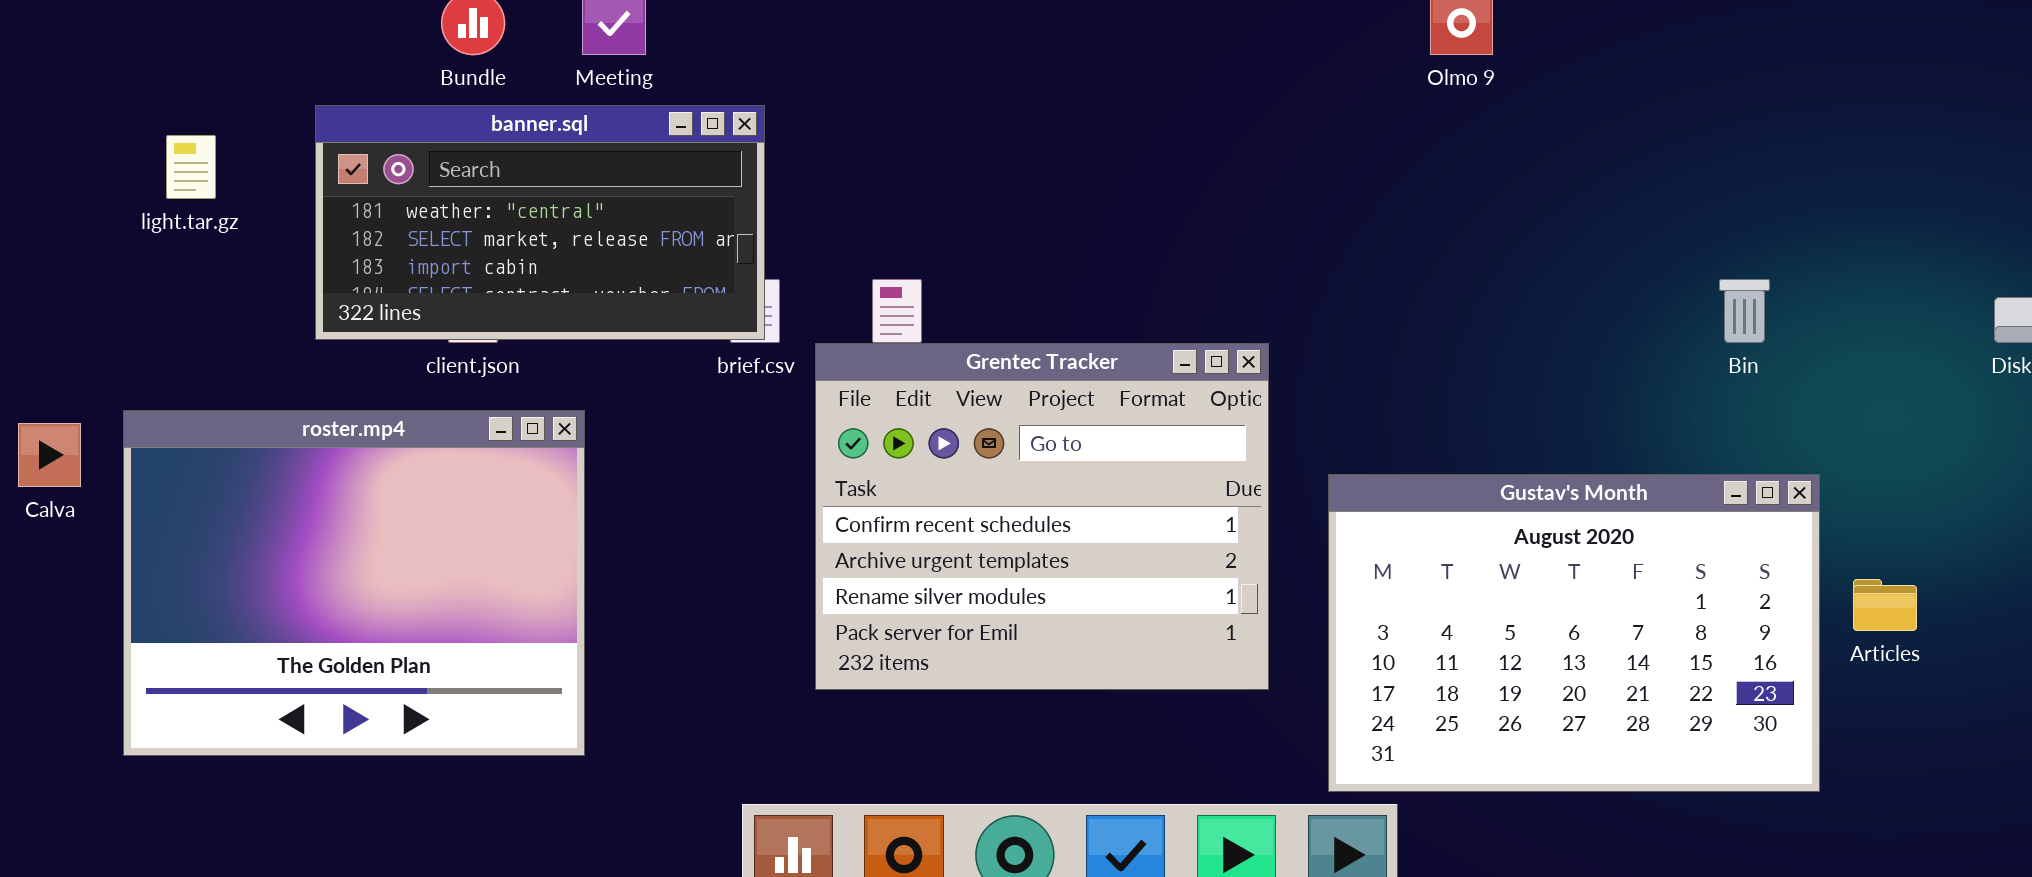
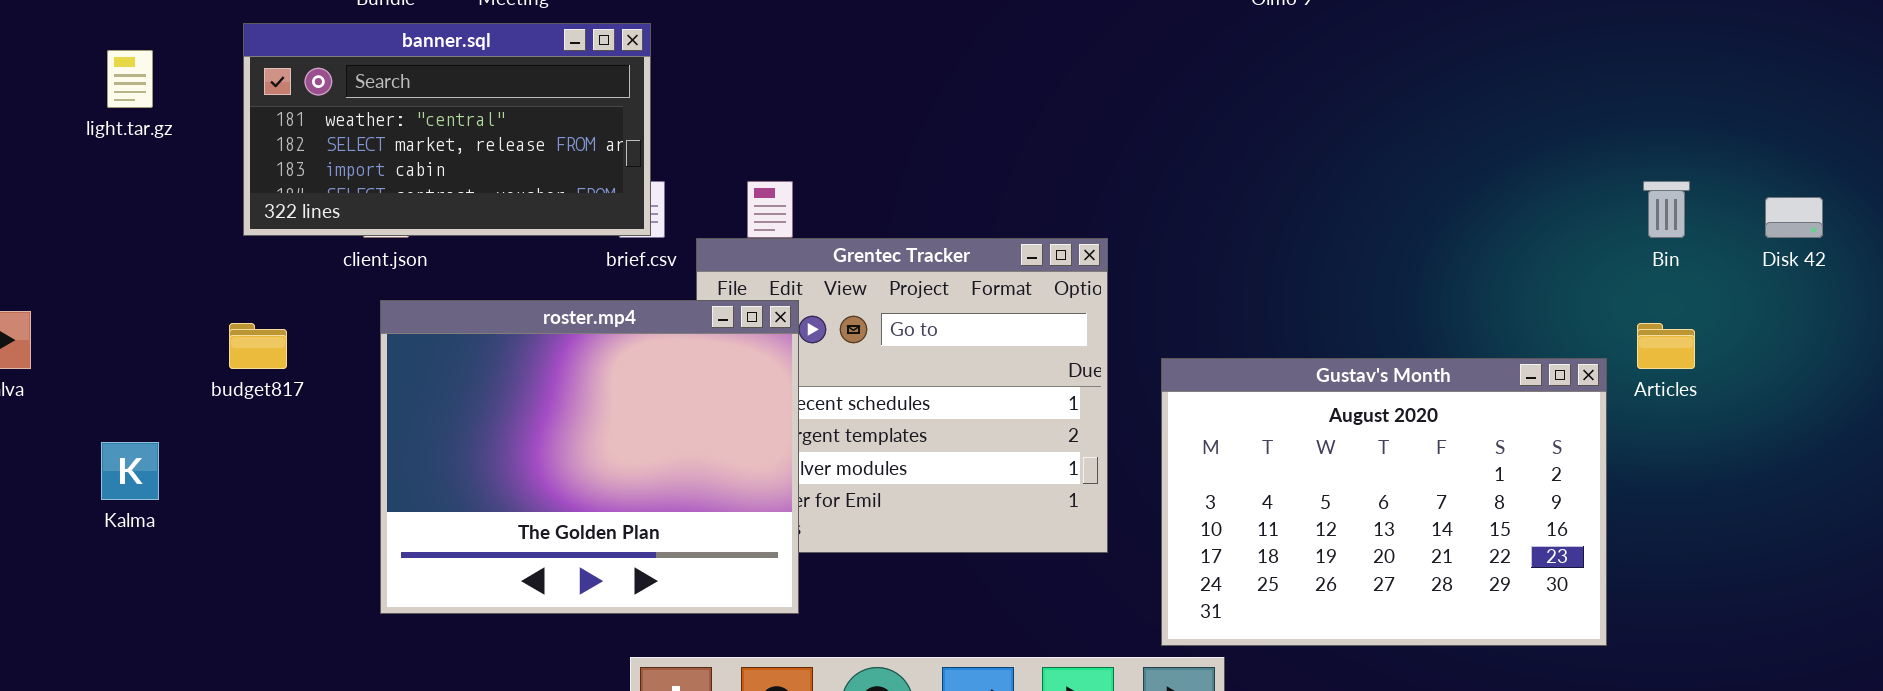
Bin: [1719,279,1770,343] -> [1643,181,1690,238], moved
roster.mp4: [123,410,585,756] -> [380,300,799,614], moved
Articles: [1853,579,1917,631] -> [1637,323,1695,369], moved

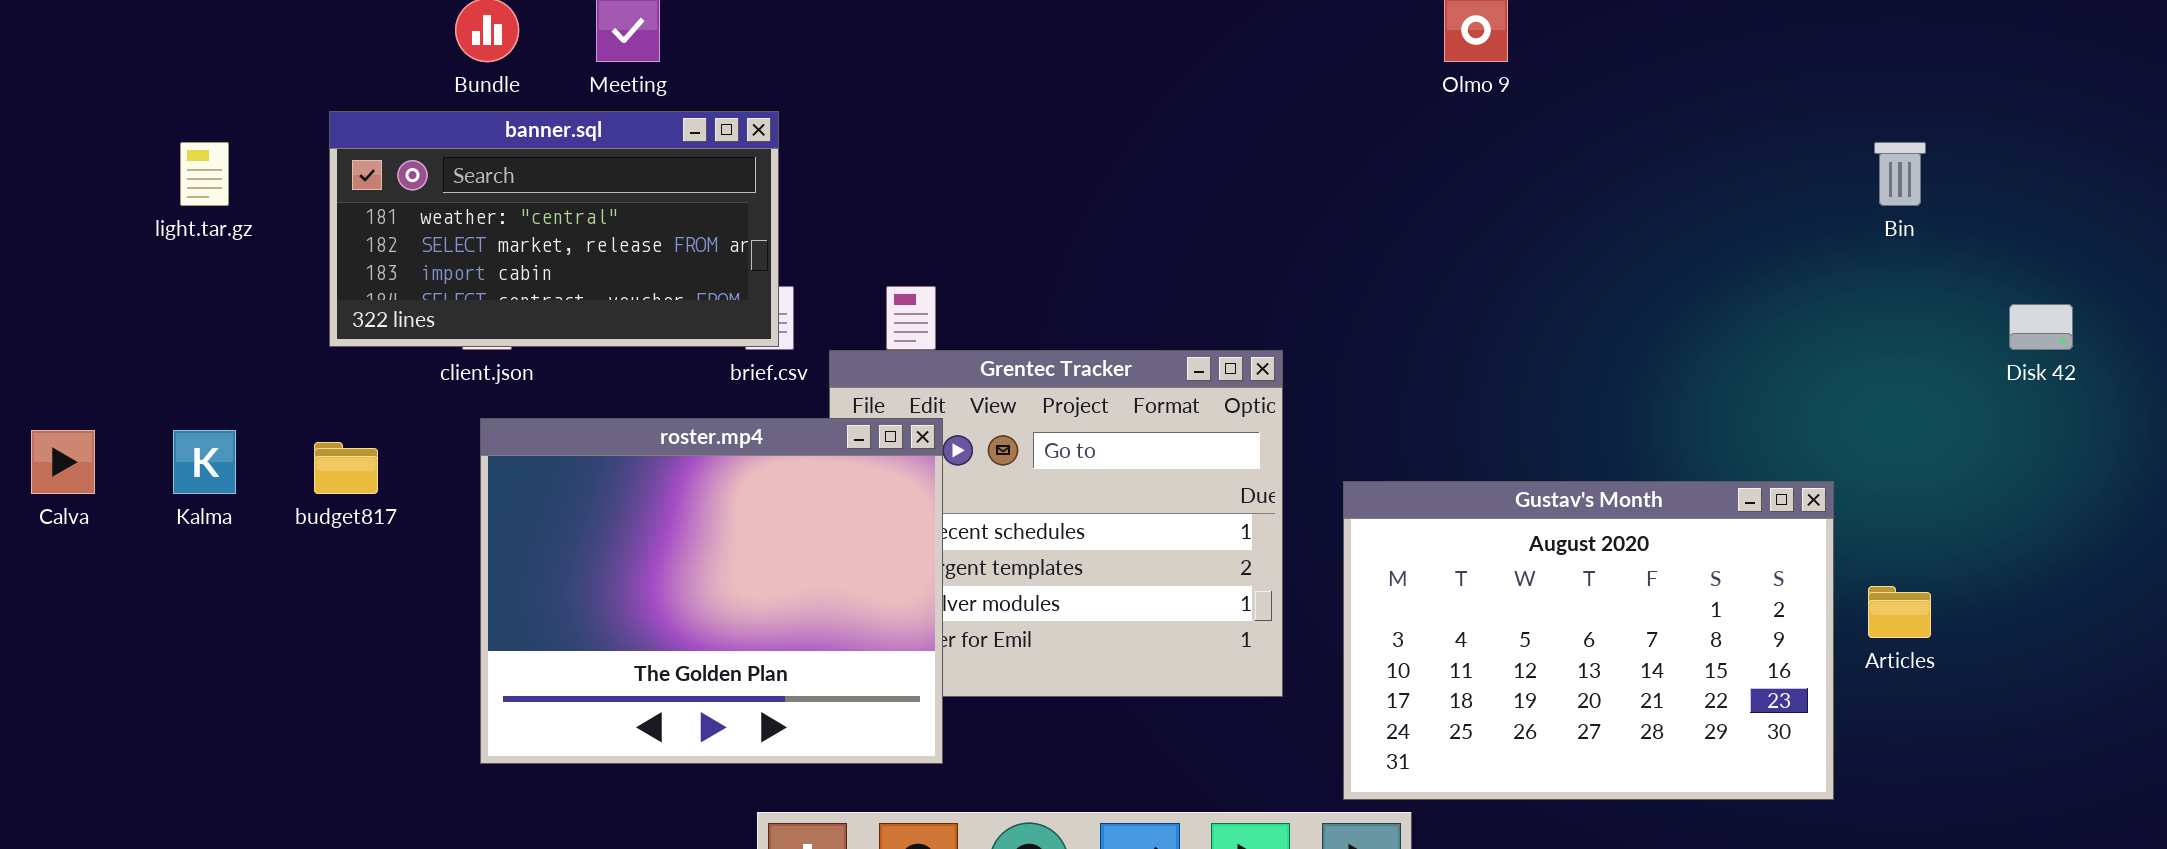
Bin: [1643,181,1690,238] -> [1874,142,1926,206], moved
Articles: [1637,323,1695,369] -> [1868,586,1931,638], moved
Kalma: [101,442,159,500] -> [173,430,236,494], moved

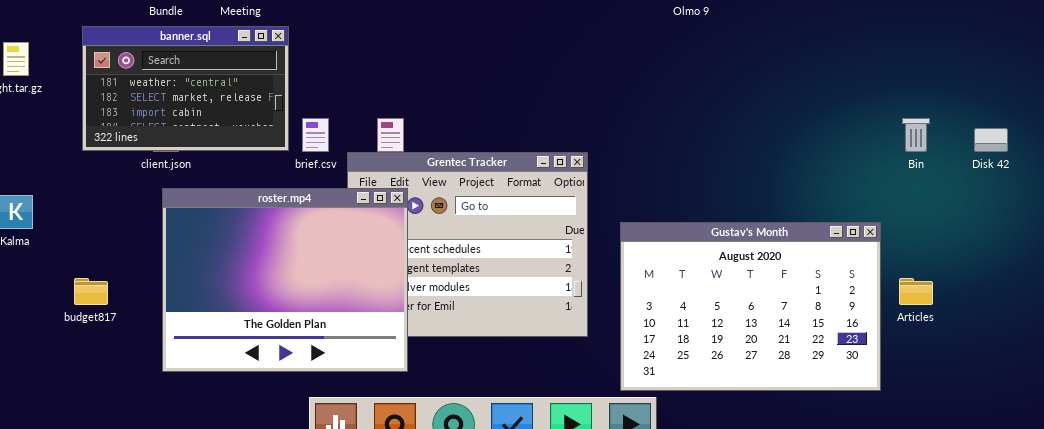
banner.sql: [329,111,779,347] -> [82,26,289,151], resized
Bin: [1874,142,1926,206] -> [902,118,930,152], moved
budget817: [314,442,378,494] -> [74,278,108,305], moved

